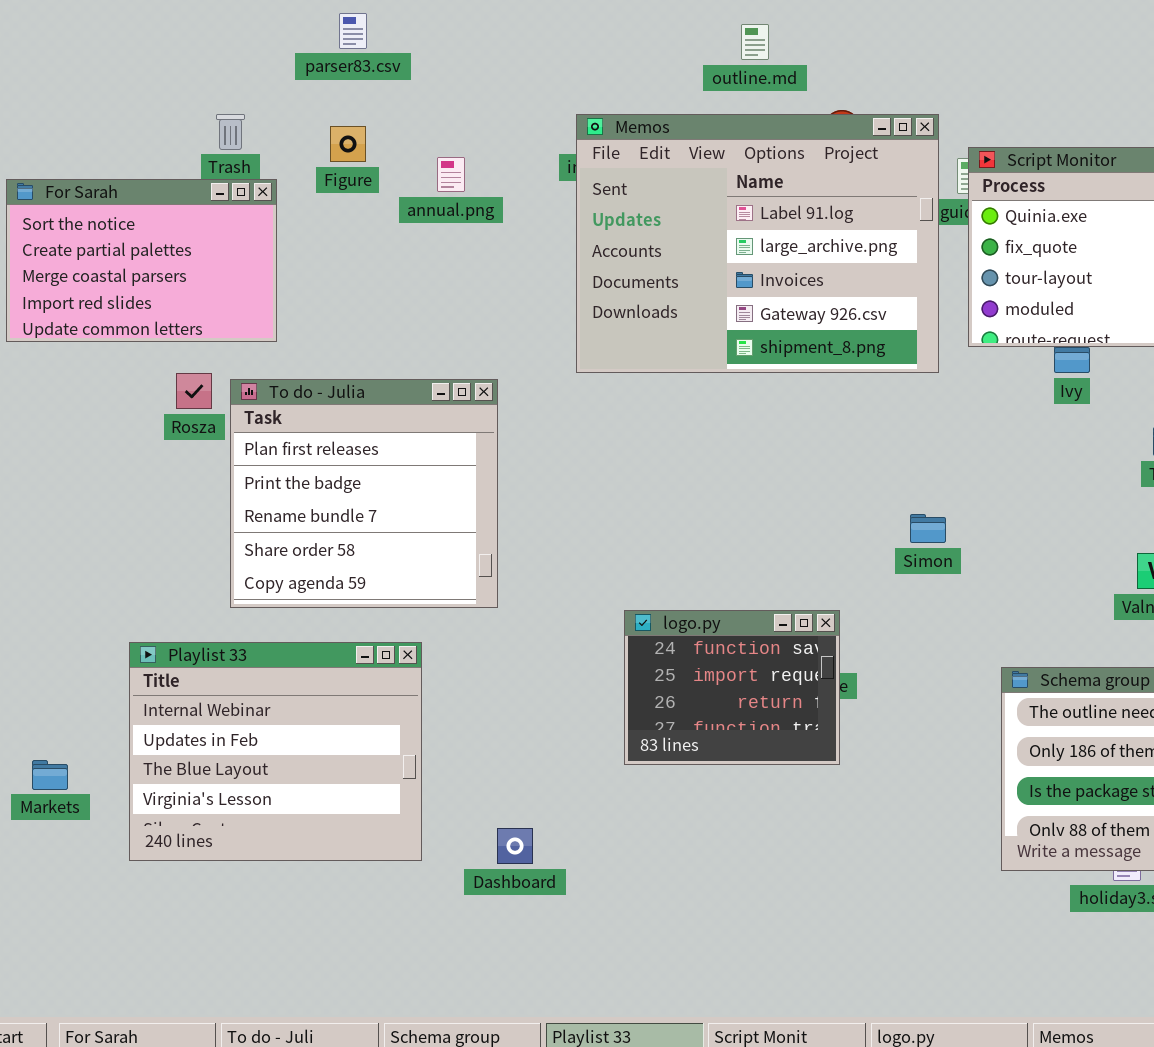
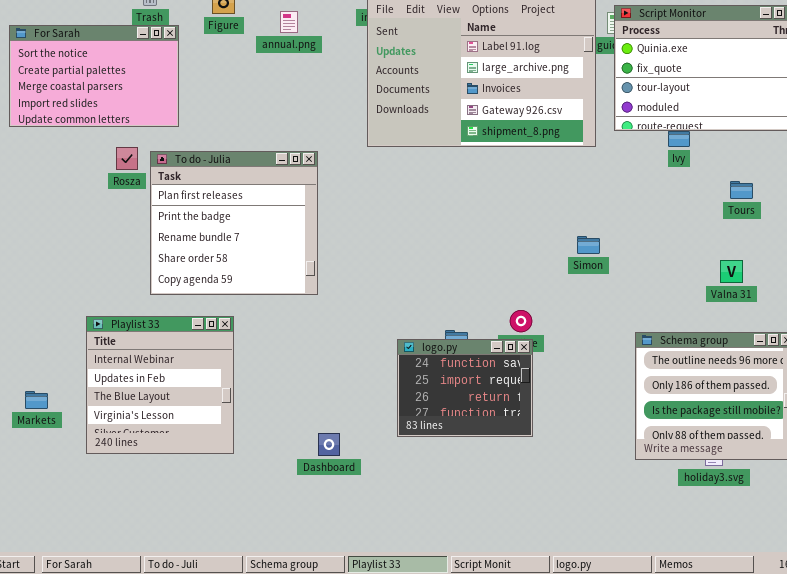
logo.py: [624,610,840,765] -> [397,339,533,437], moved
Playlist 33: [129,642,422,861] -> [86,316,234,454], resized

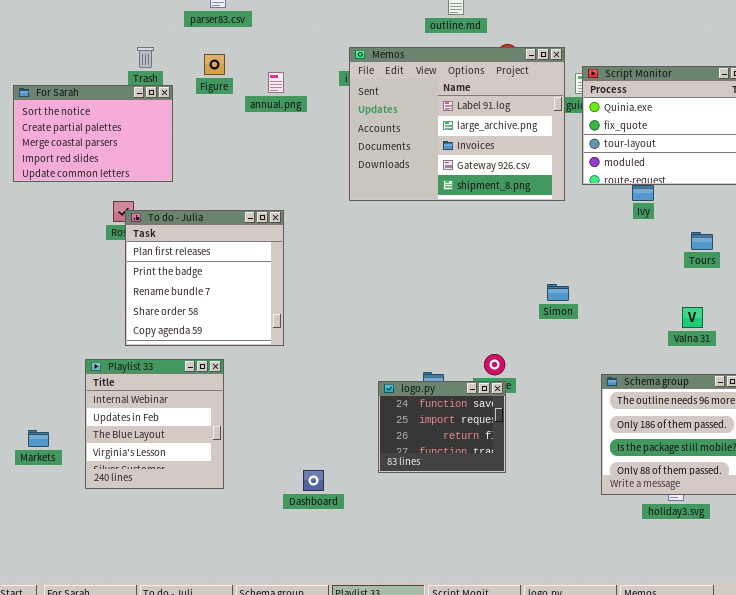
To do - Julia: [150,151,318,295] -> [125,210,284,346], moved

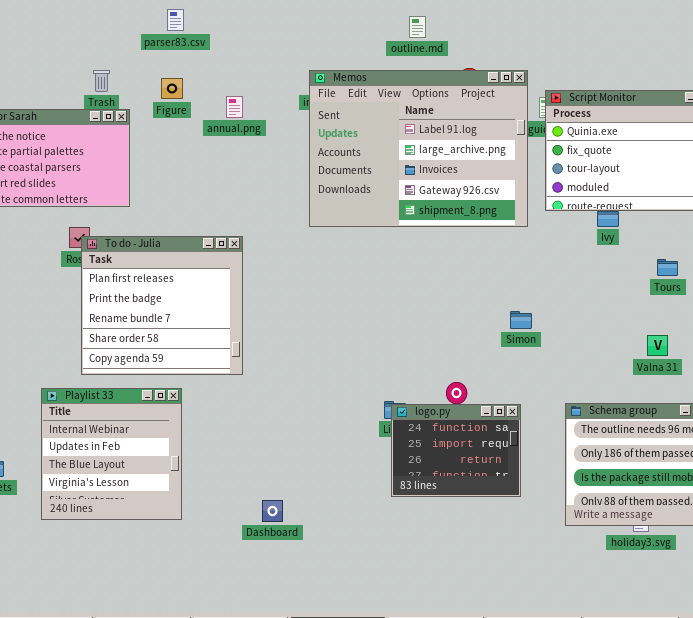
logo.py: [378,381,506,473] -> [391,404,521,497], moved

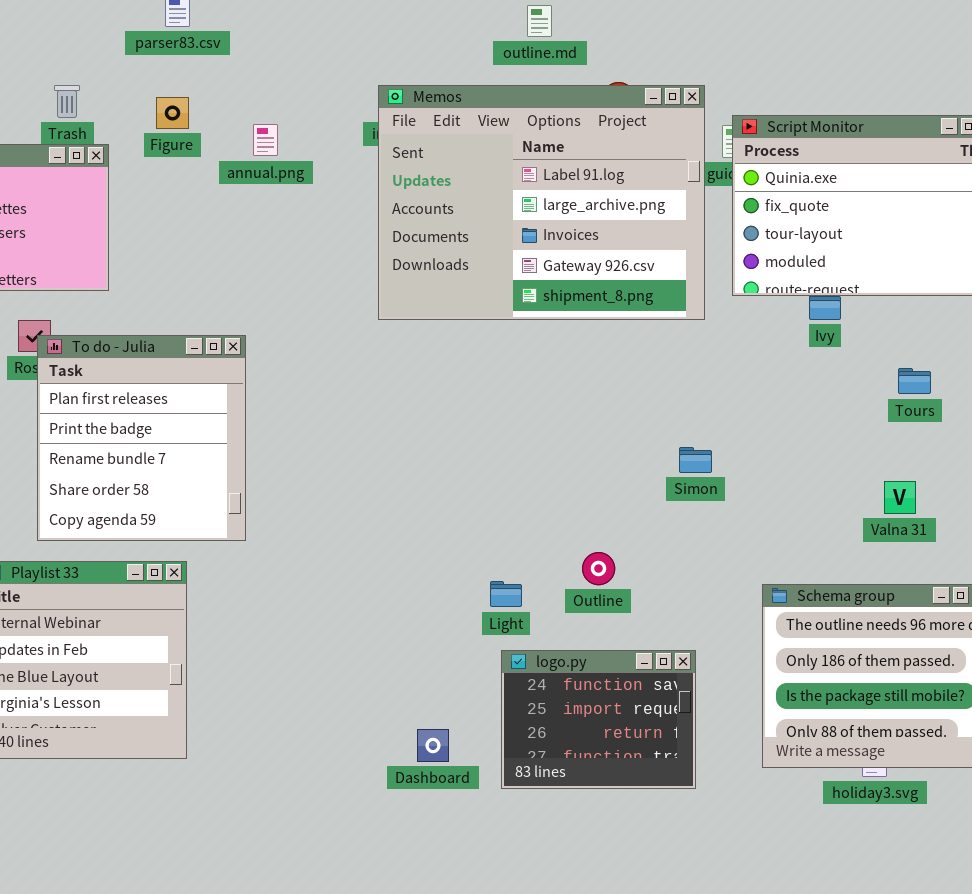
To do - Julia: [81,236,243,375] -> [37,335,246,541], resized
logo.py: [391,404,521,497] -> [501,650,696,789], moved
Dashboard: [262,500,283,522] -> [417,729,449,762], moved

